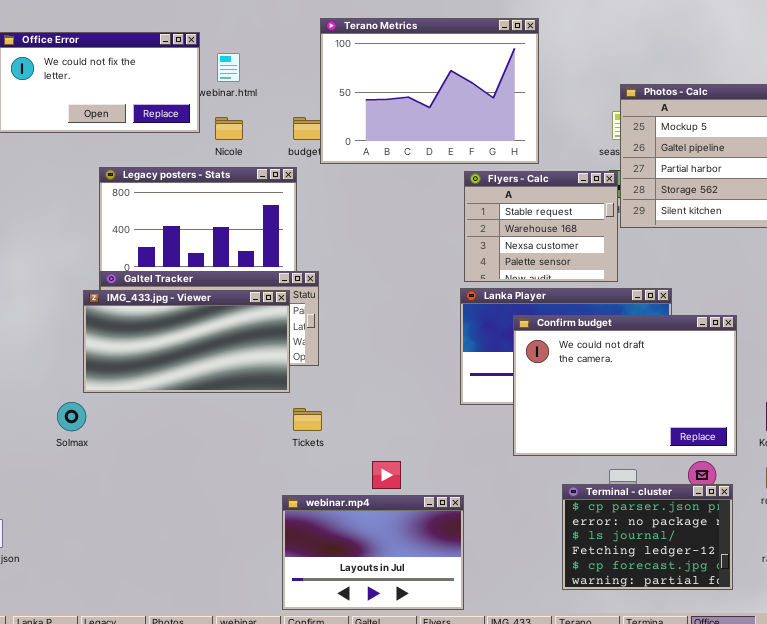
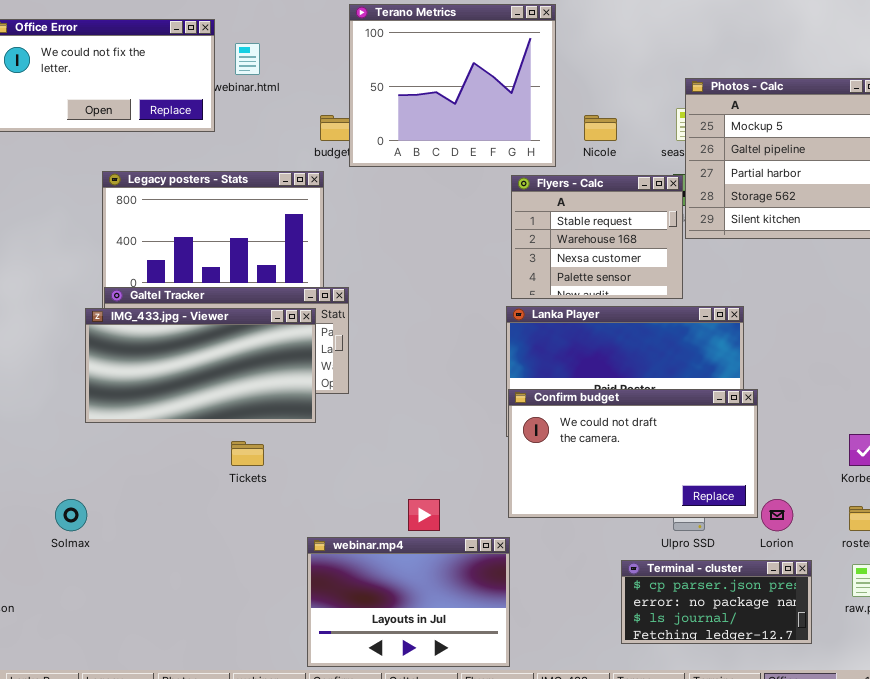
Terano Metrics: [320,18,539,164] -> [349,4,556,167], resized
Nicole: [215,117,243,140] -> [584,115,617,141], moved
Confirm budget: [513,315,737,456] -> [508,389,758,518], moved, resized
Solmax: [57,402,86,431] -> [55,499,87,531], moved
Tickets: [293,408,322,431] -> [231,441,264,466], moved
Terminal - cluster: [562,484,733,590] -> [621,560,812,644], resized

